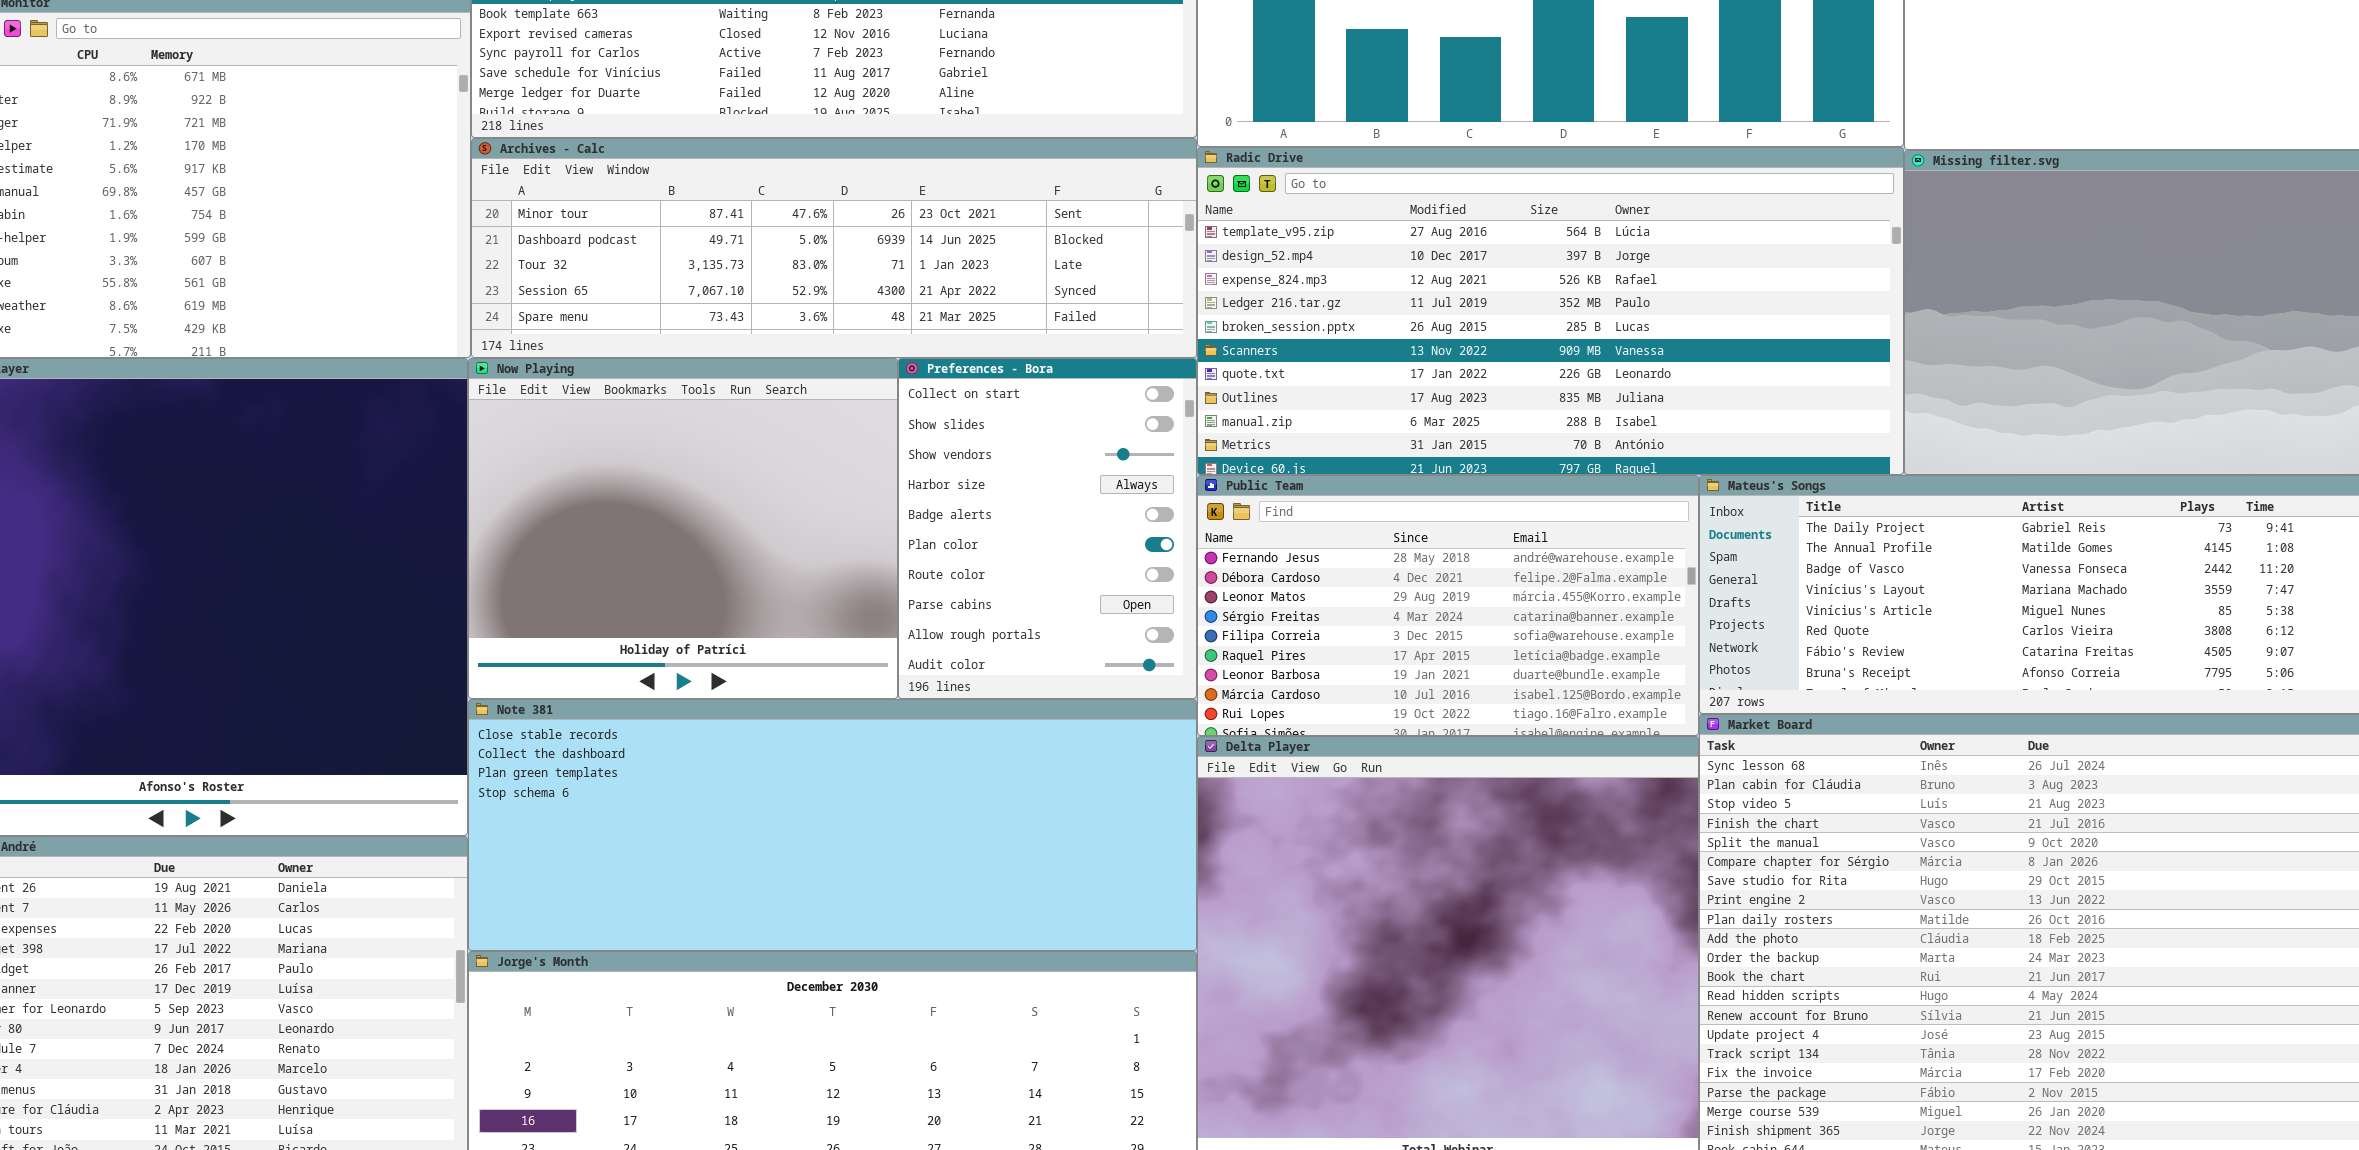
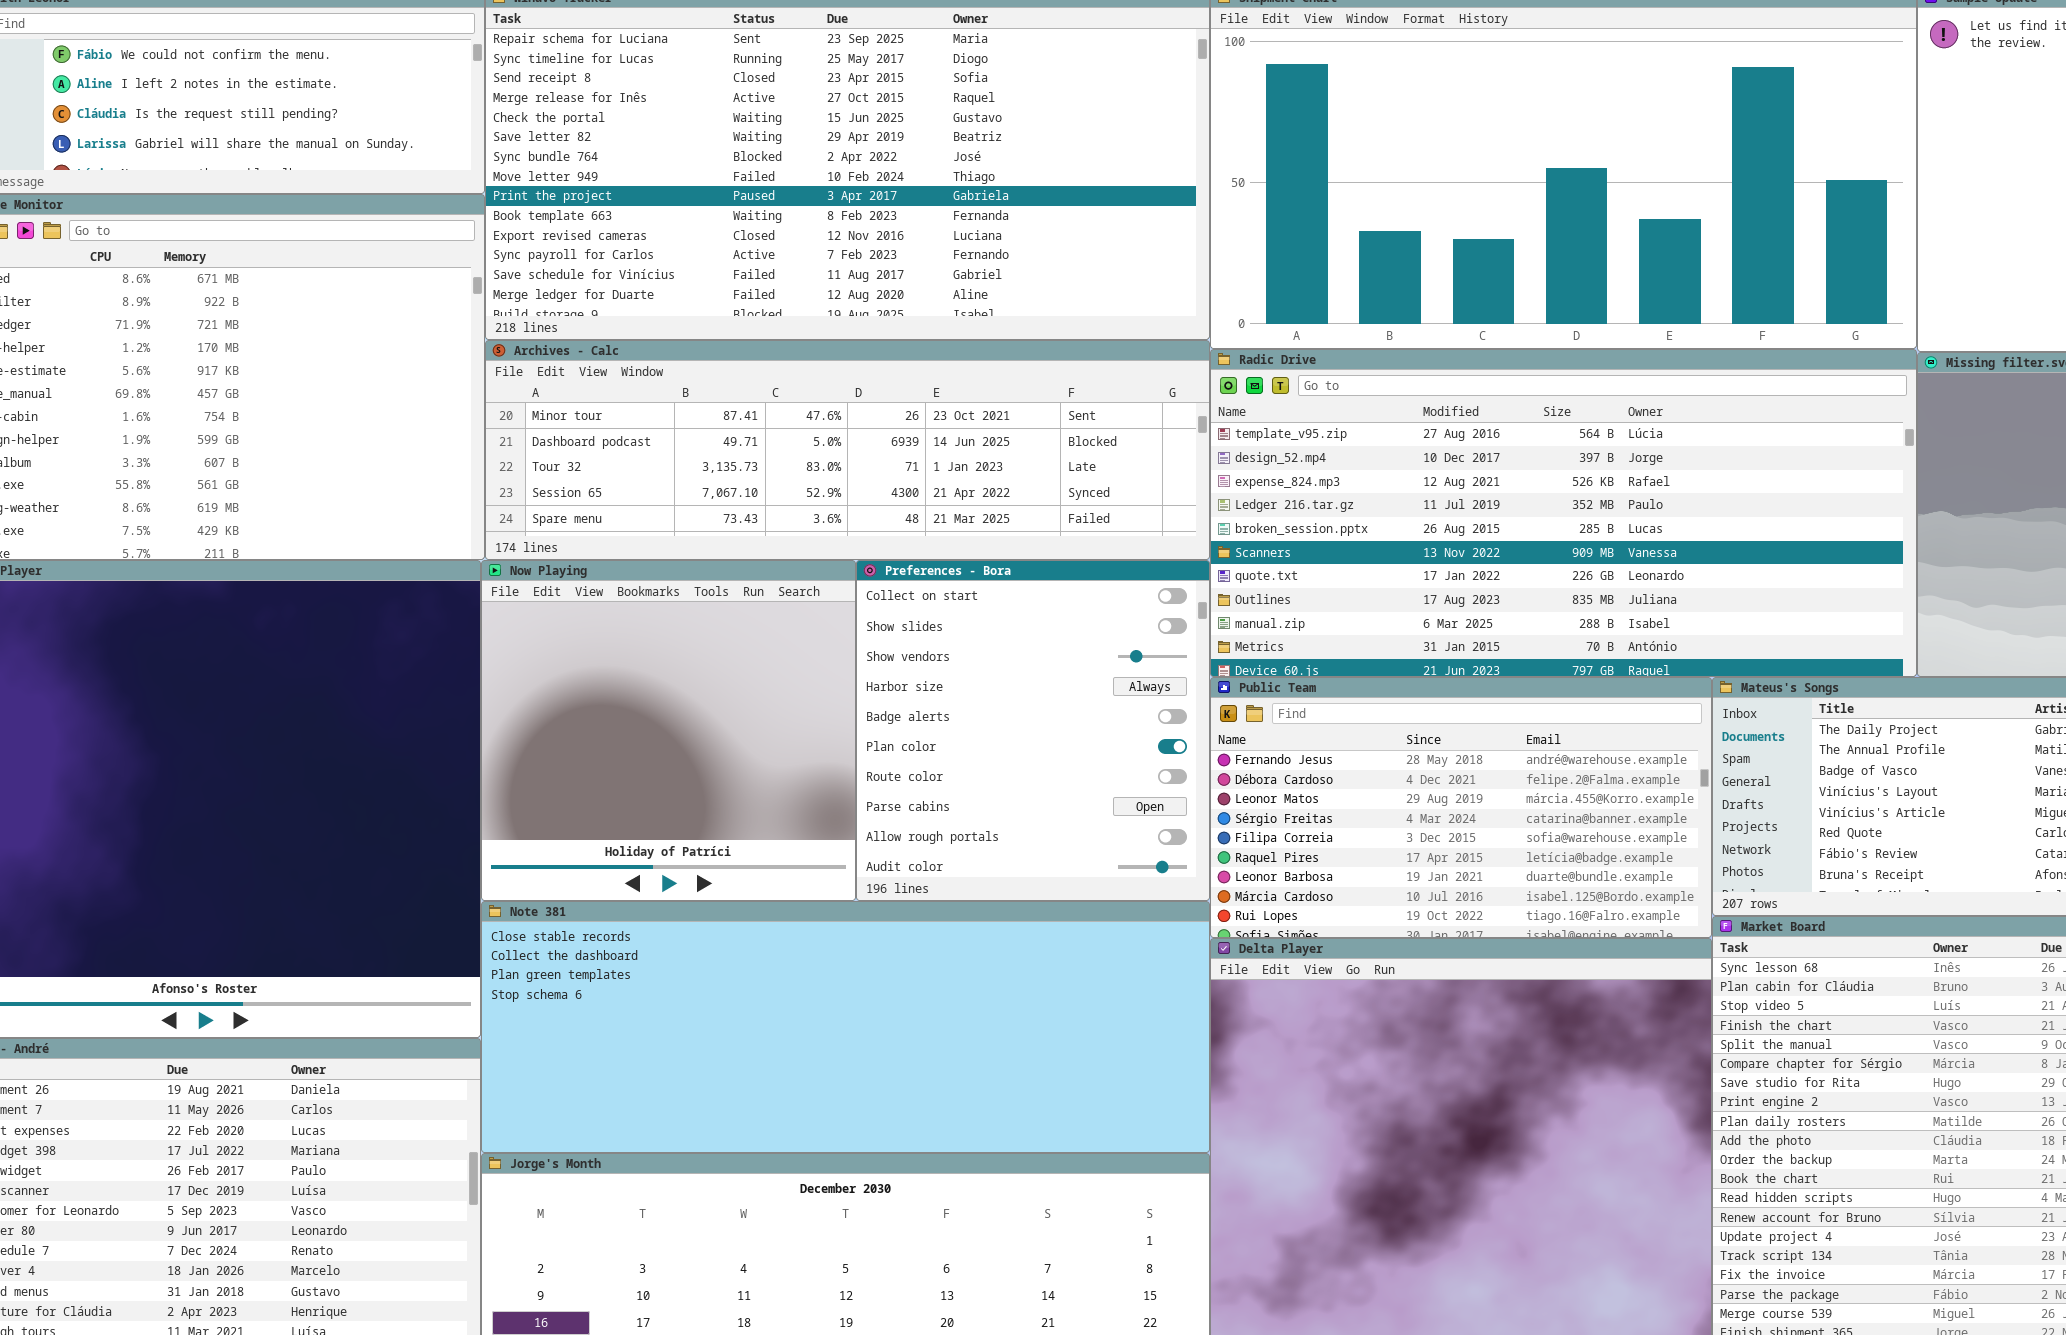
Now Playing: [468,358,898,699] -> [481,560,856,901], resized
Preferences - Bora: [898,358,1197,699] -> [856,560,1210,901], resized

